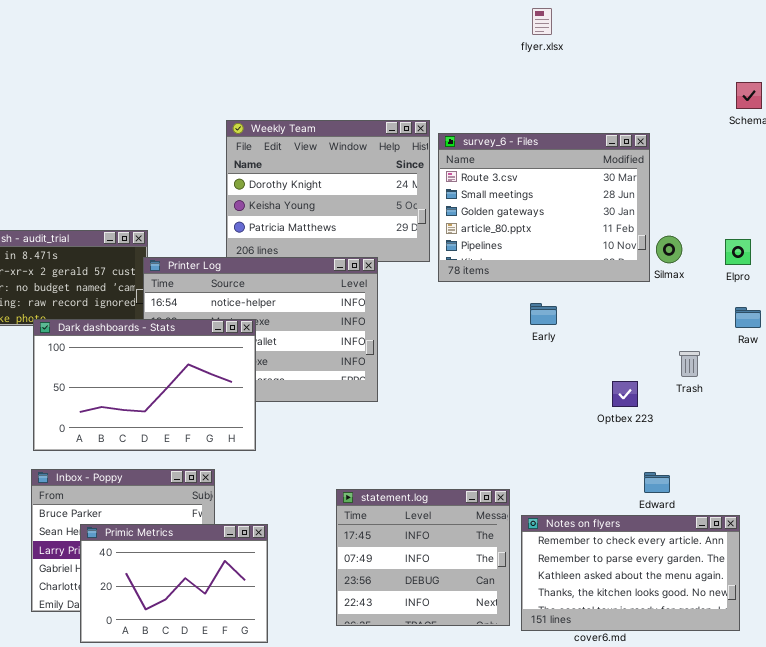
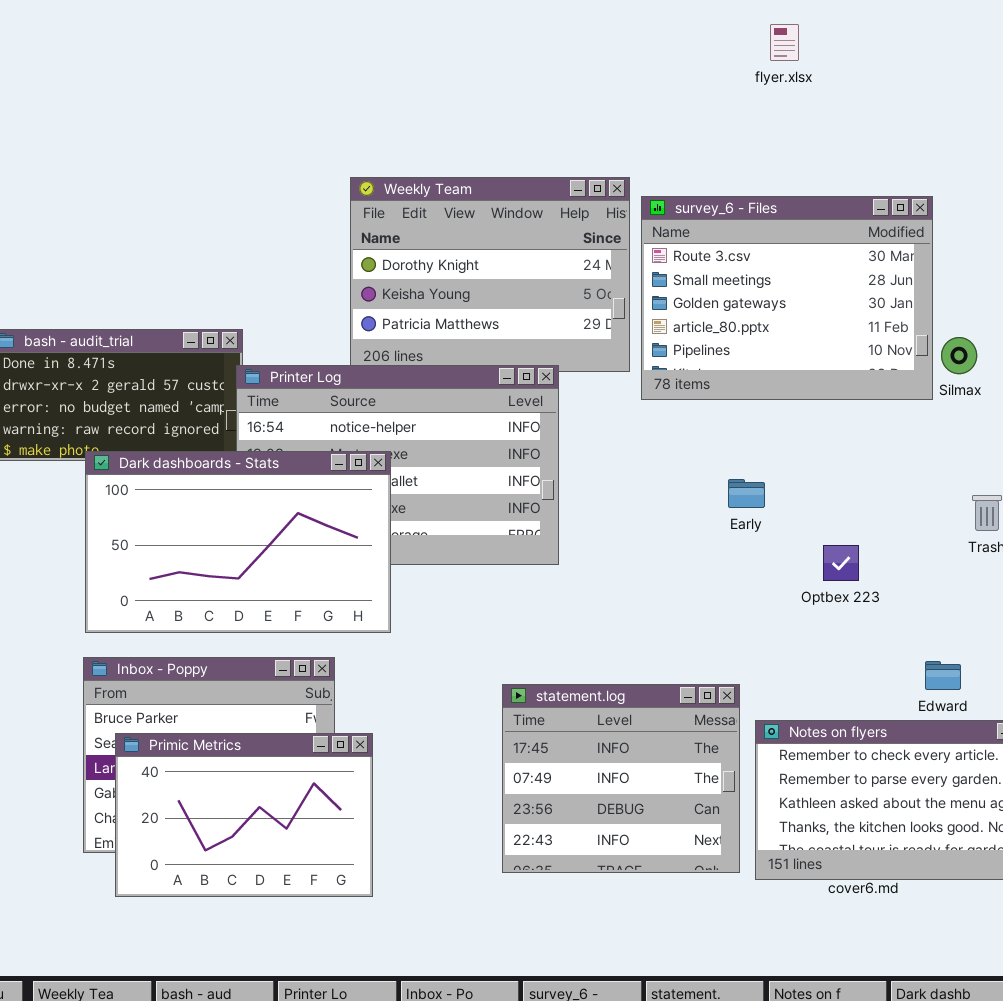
Early: [530,303,557,325] -> [728,479,765,508], moved
Optbex 223: [612,381,638,407] -> [823,545,859,581], moved
Primic Metrics: [80,524,268,643] -> [115,733,373,897], moved

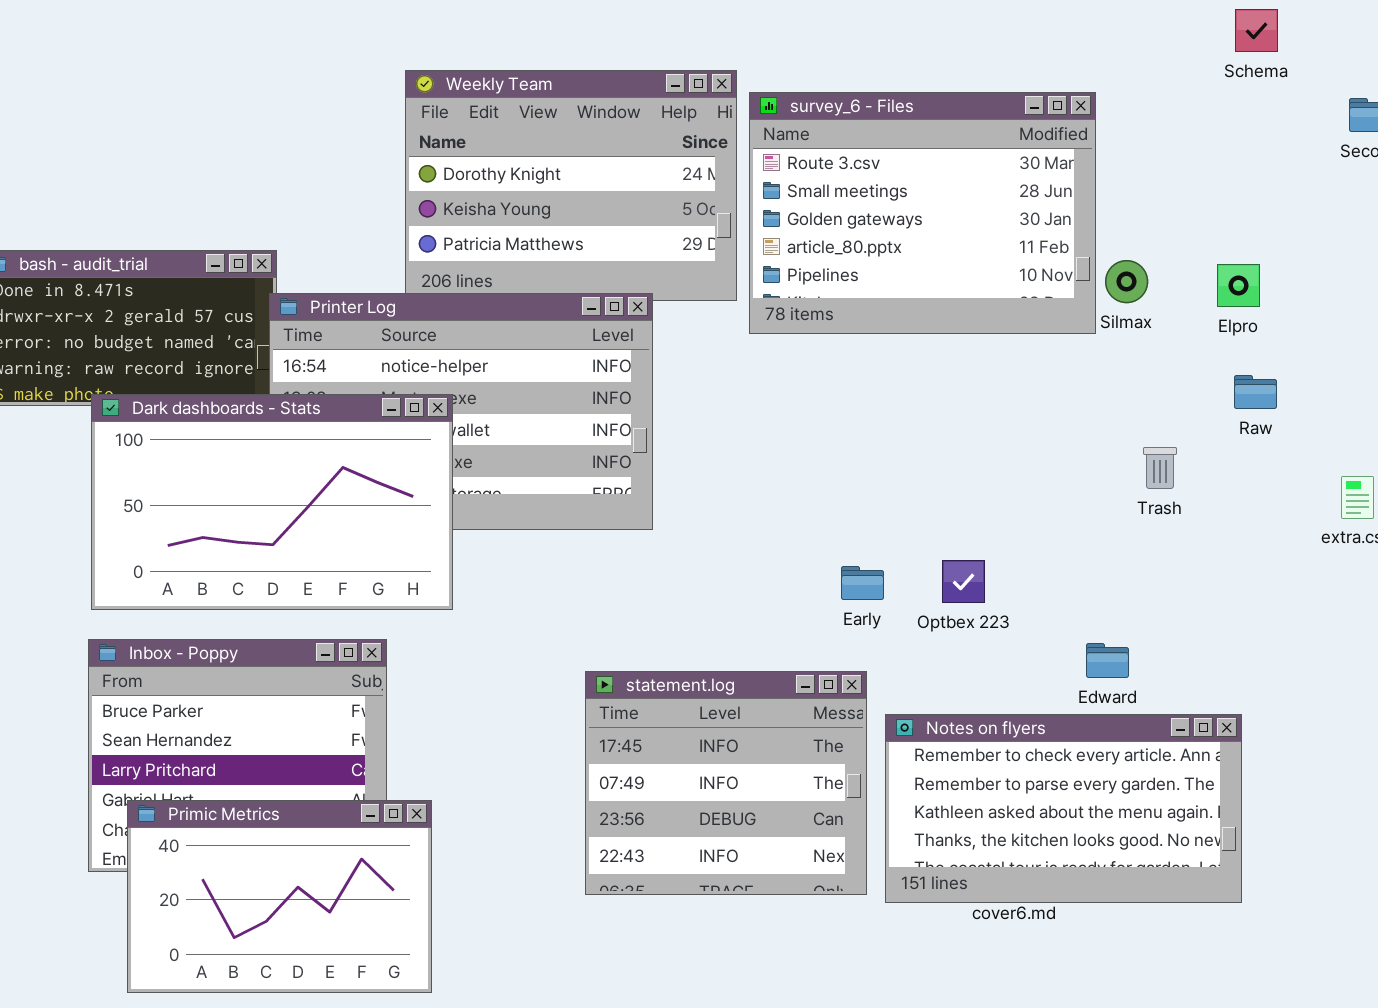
Early: [728,479,765,508] -> [841,566,884,600], moved
Optbex 223: [823,545,859,581] -> [942,560,985,603], moved
Primic Metrics: [115,733,373,897] -> [127,800,432,993], moved

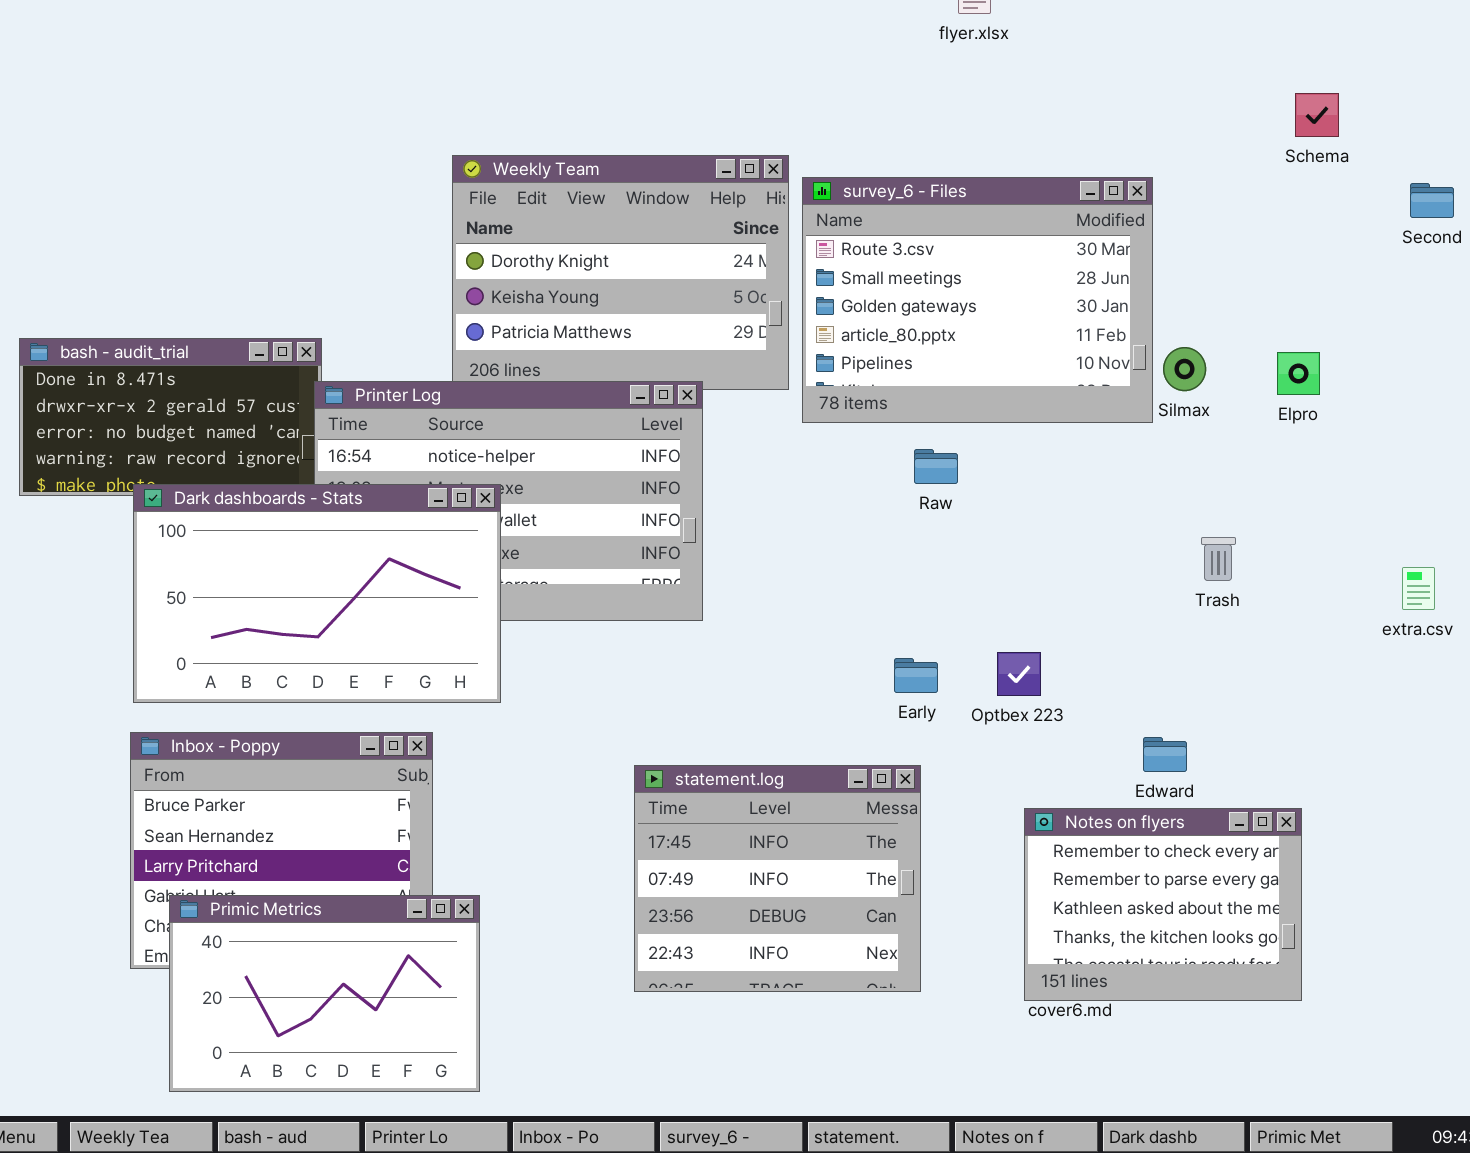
Raw: [1234,375,1277,409] -> [914,449,958,484], moved
Notes on flyers: [885,714,1242,903] -> [1024,808,1302,1001], resized

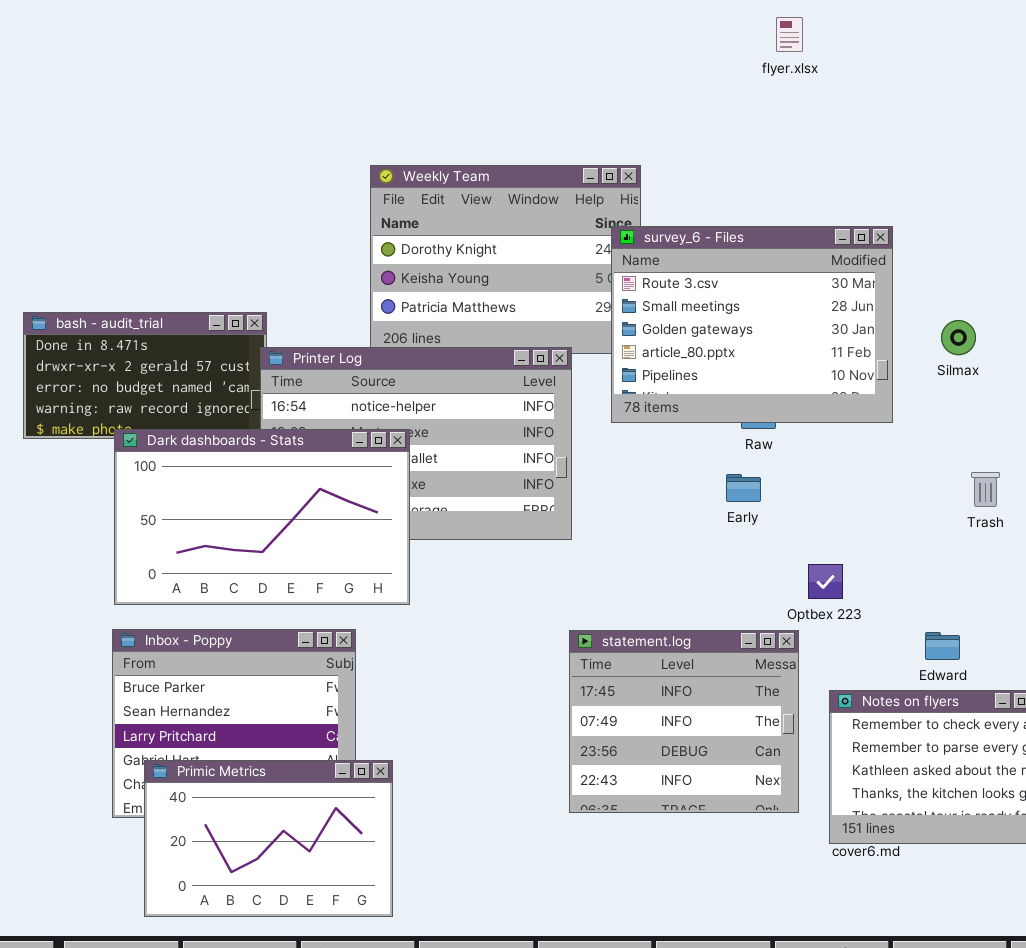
survey_6 - Files: [802,177,1153,423] -> [611,226,893,423], moved
Early: [894,658,938,693] -> [726,474,761,502], moved
statement.log: [634,765,921,992] -> [569,630,799,813], moved

